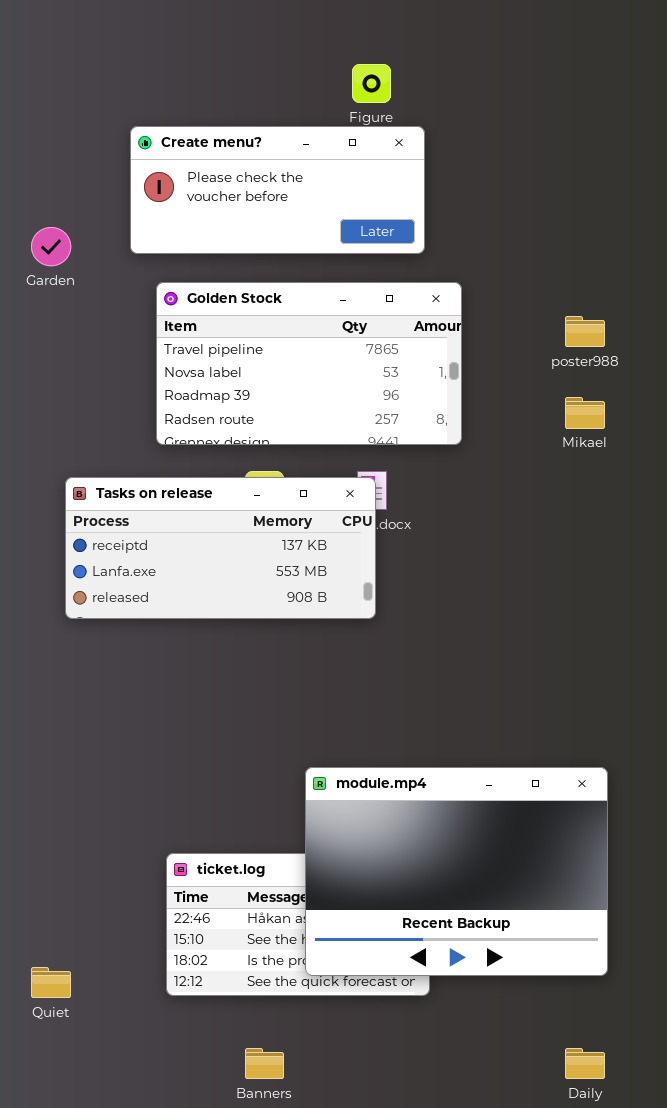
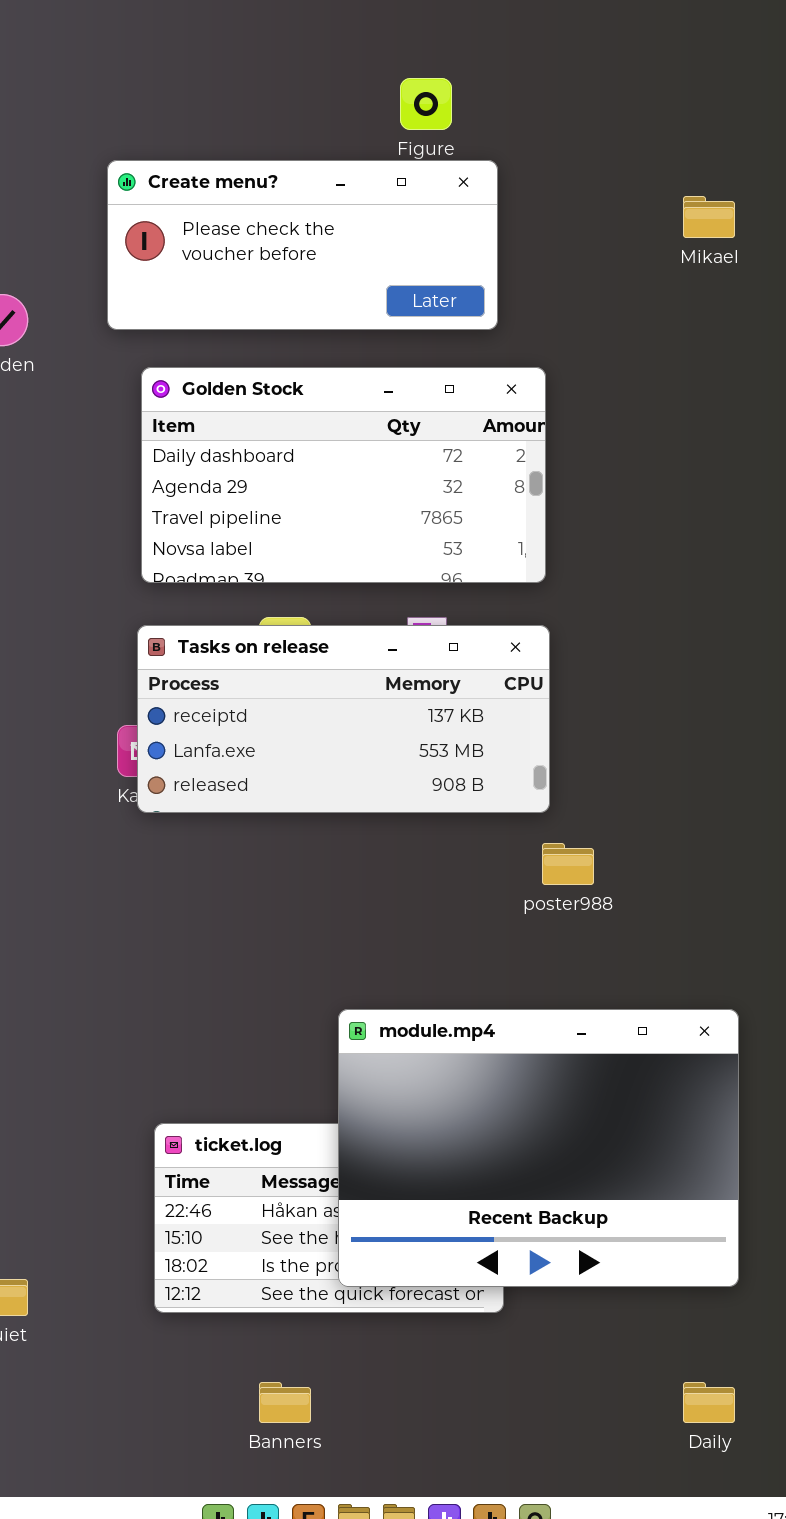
Golden Stock: [156,282,462,445] -> [141,367,546,583], scrolled up 2 rows
poster988: [565,316,605,347] -> [542,843,594,885], moved
Mikael: [565,397,605,429] -> [683,196,735,238], moved
Tasks on release: [65,477,376,619] -> [137,625,550,813], moved

